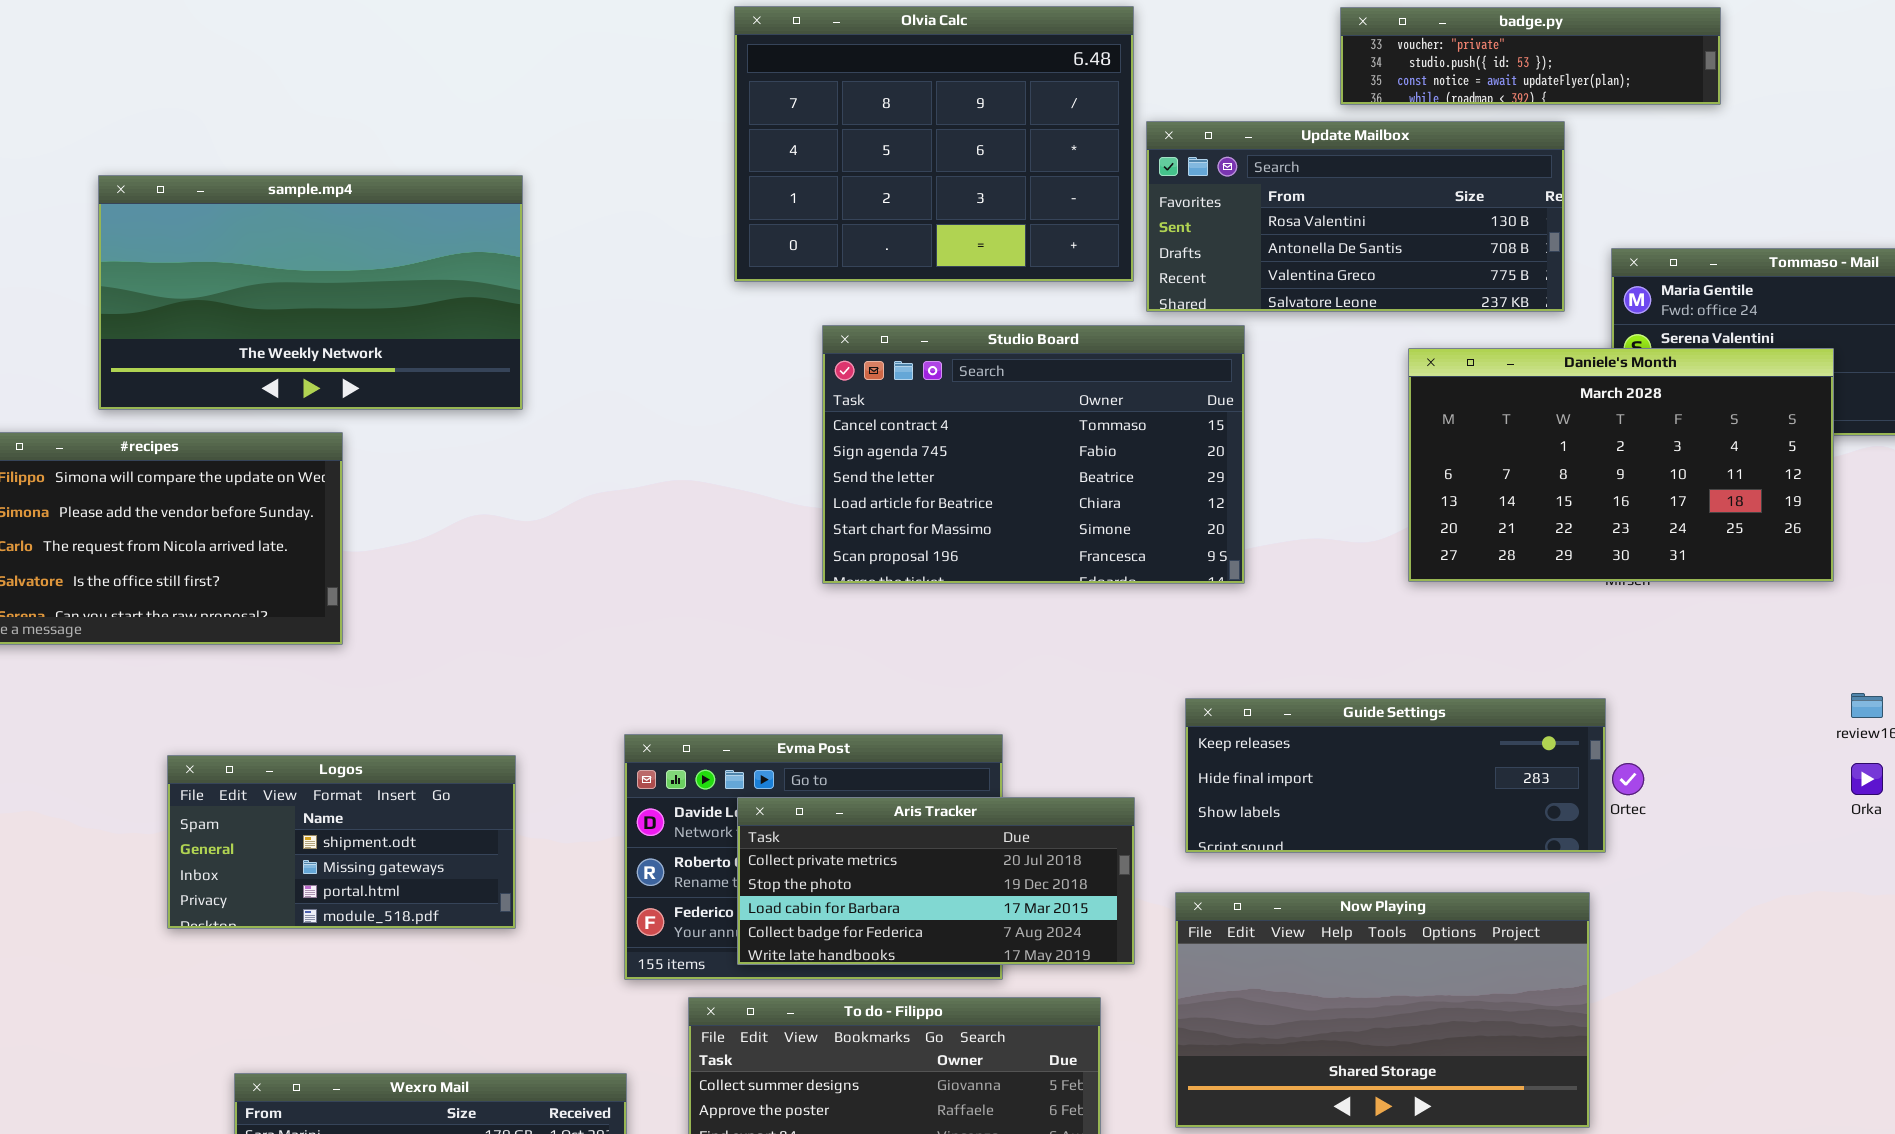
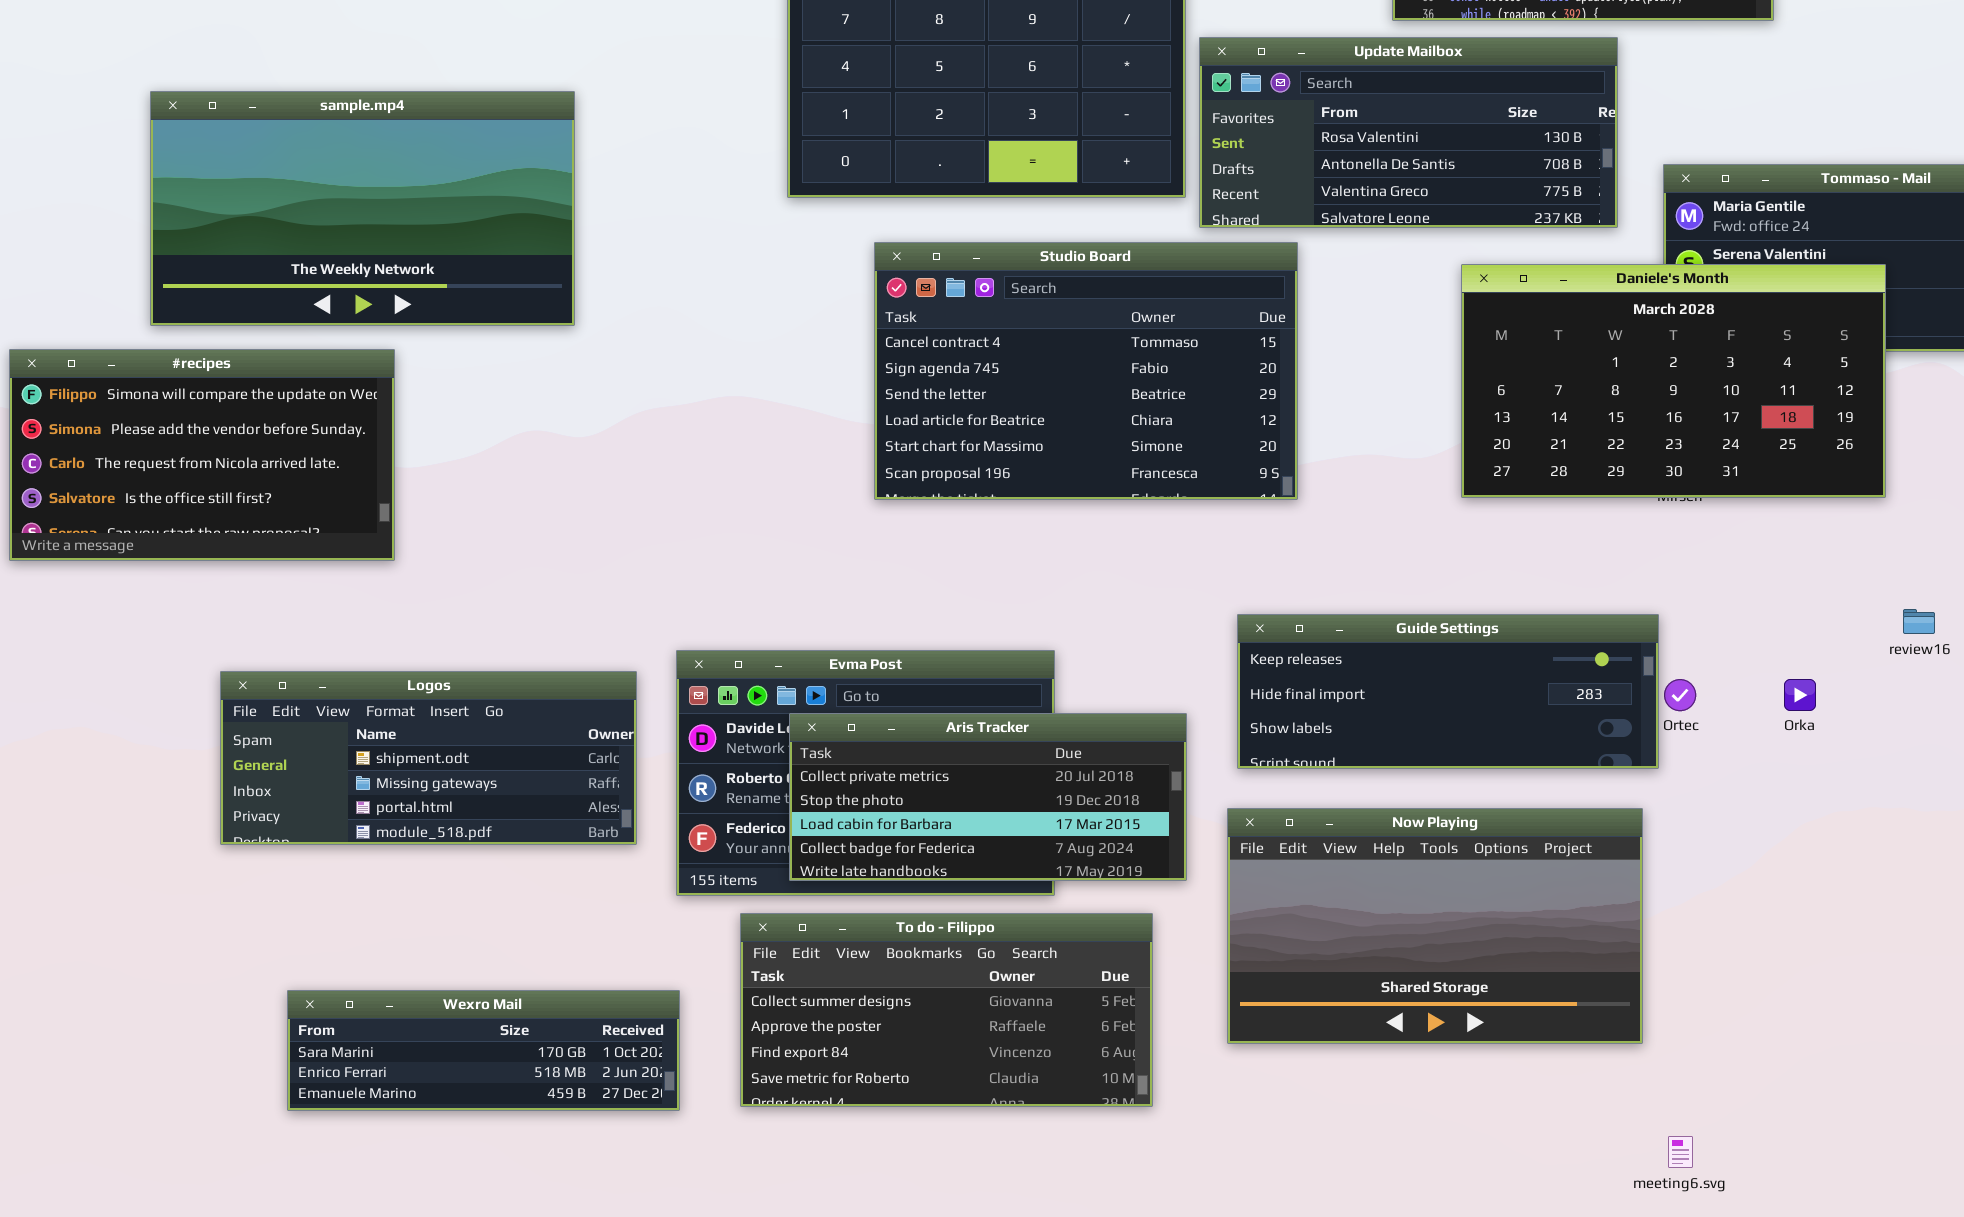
Logos: [167,755,516,929] -> [220,671,637,845], resized
Orka: [1851,763,1883,795] -> [1784,679,1816,711], moved

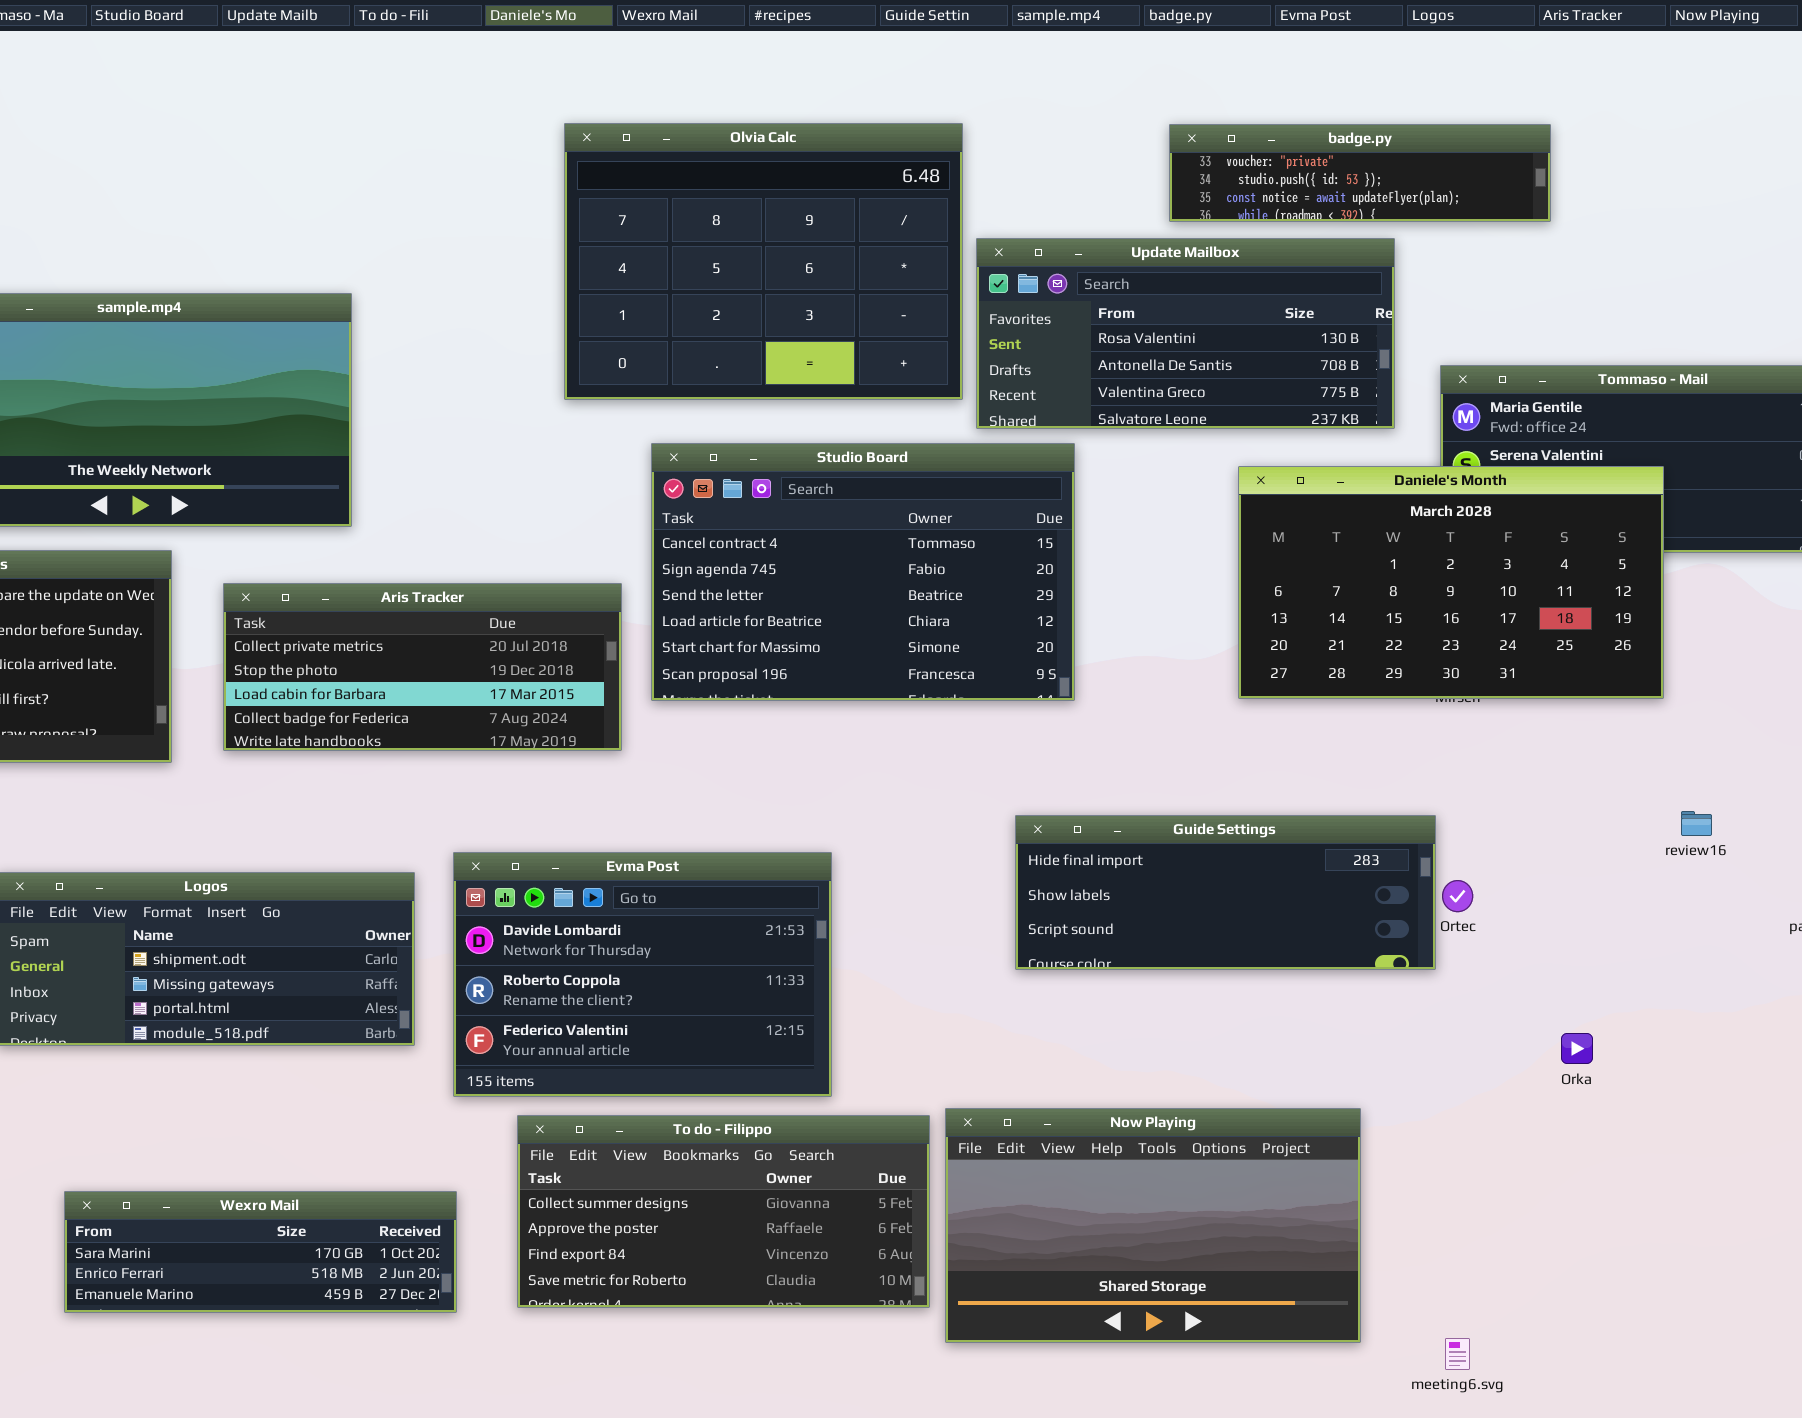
Guide Settings: [1237,614,1659,769] -> [1015,815,1436,970], scrolled down 1 row
Orka: [1784,679,1816,711] -> [1561,1033,1593,1064], moved
Aris Tracker: [789,713,1187,881] -> [223,583,622,751], moved
Now Playing: [1227,808,1643,1044] -> [945,1108,1361,1343], moved

